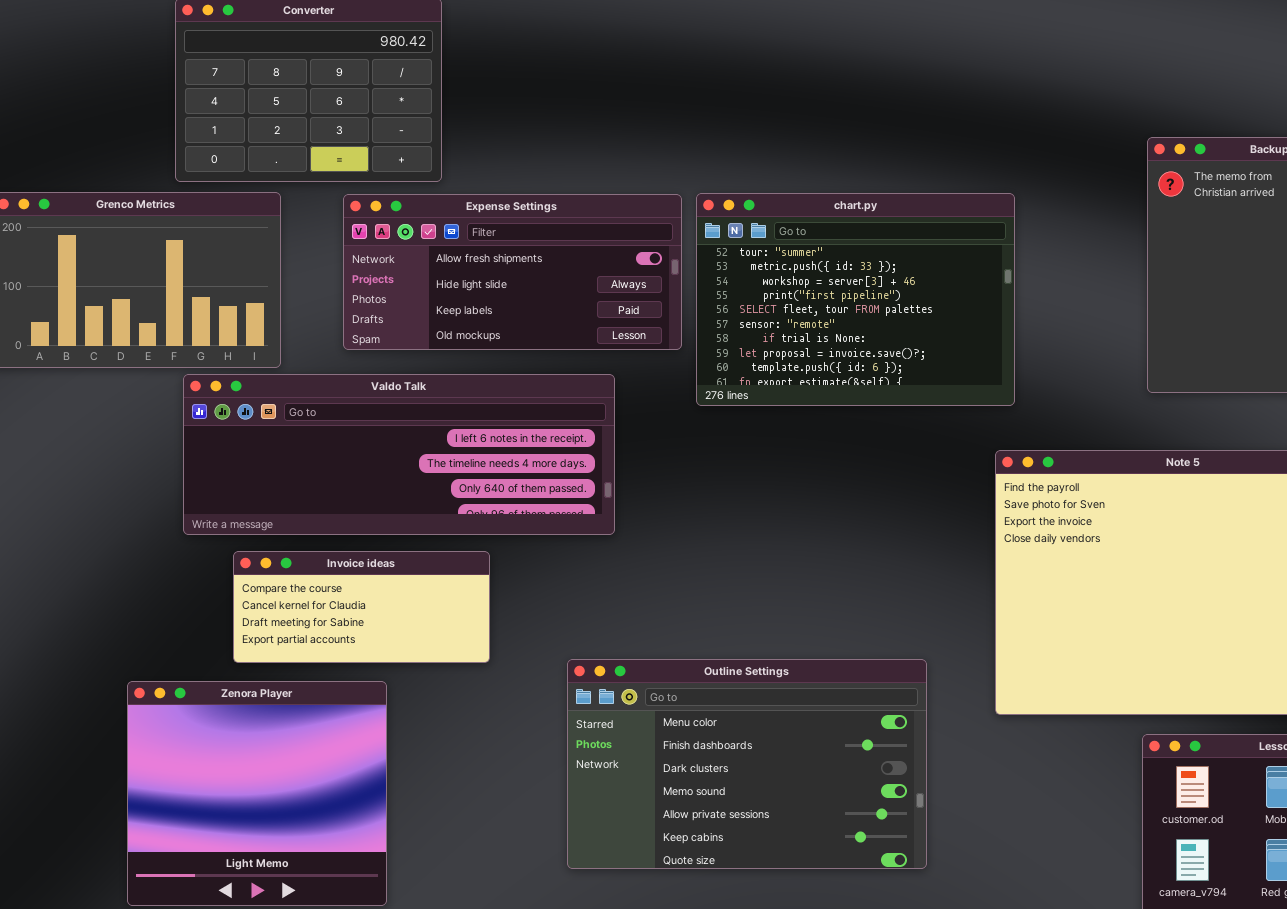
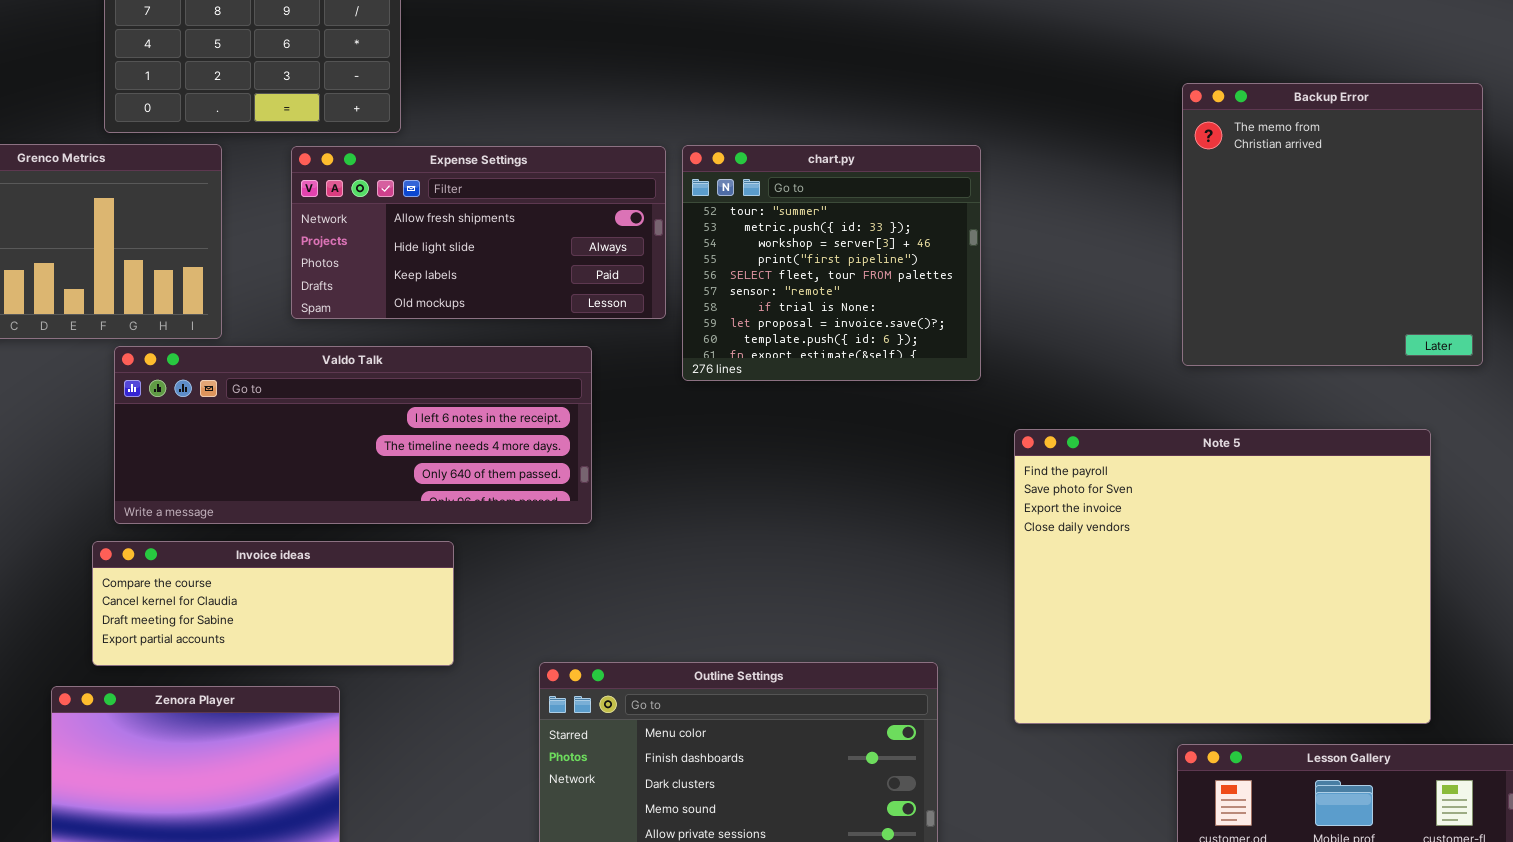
chart.py: [696,193,1015,406] -> [682,145,981,381], resized
Invoice ideas: [233,551,490,663] -> [92,541,454,666], resized

